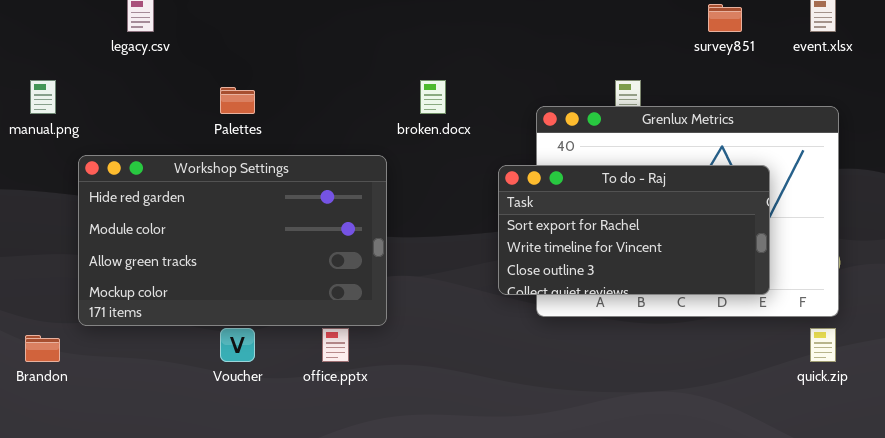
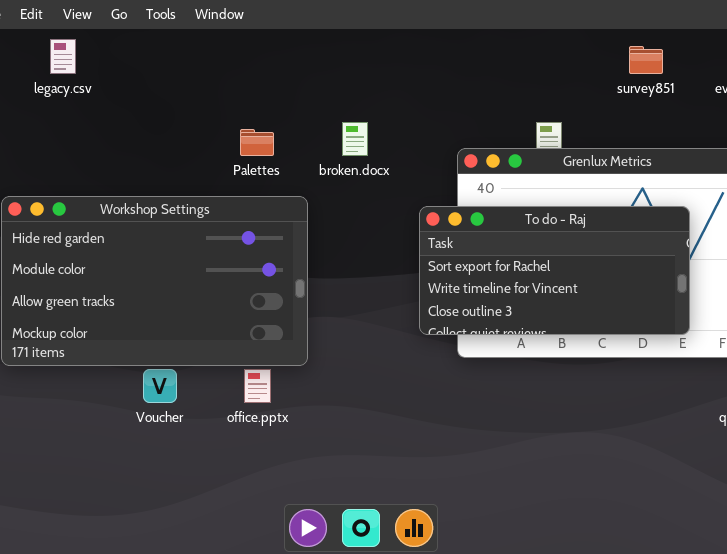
Palettes: [220,87,255,114] -> [240,129,274,156], moved

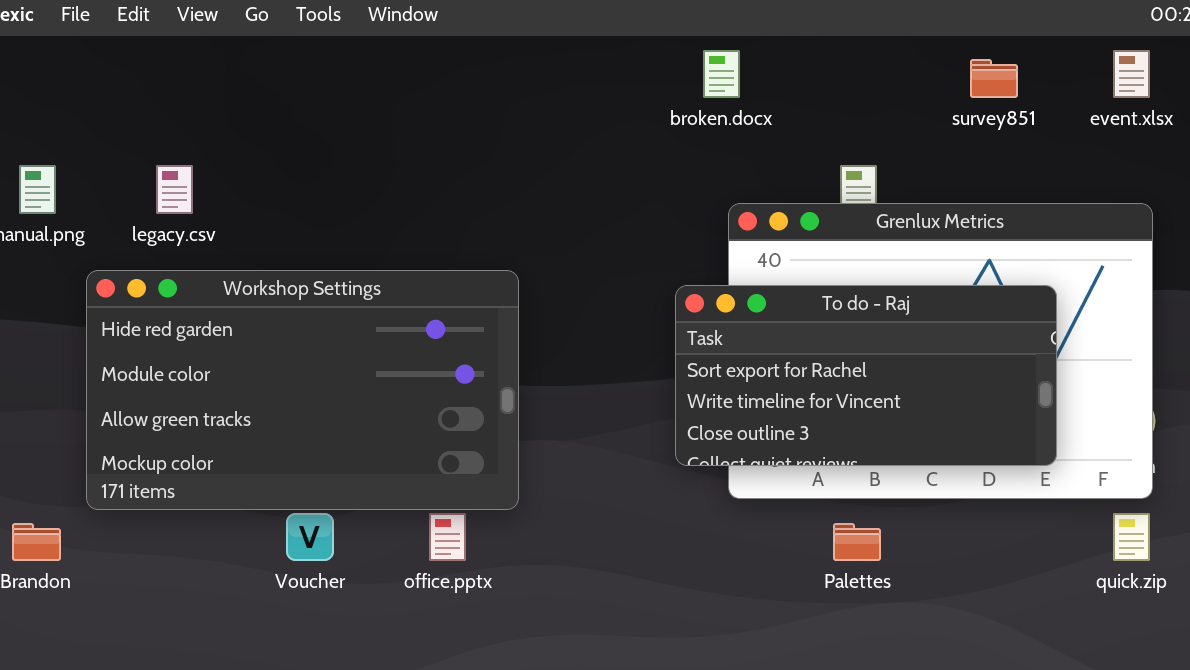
legacy.csv: [50,39,76,74] -> [156,165,193,214], moved
broken.docx: [342,122,368,156] -> [703,50,740,98], moved
Palettes: [240,129,274,156] -> [833,523,881,561], moved

